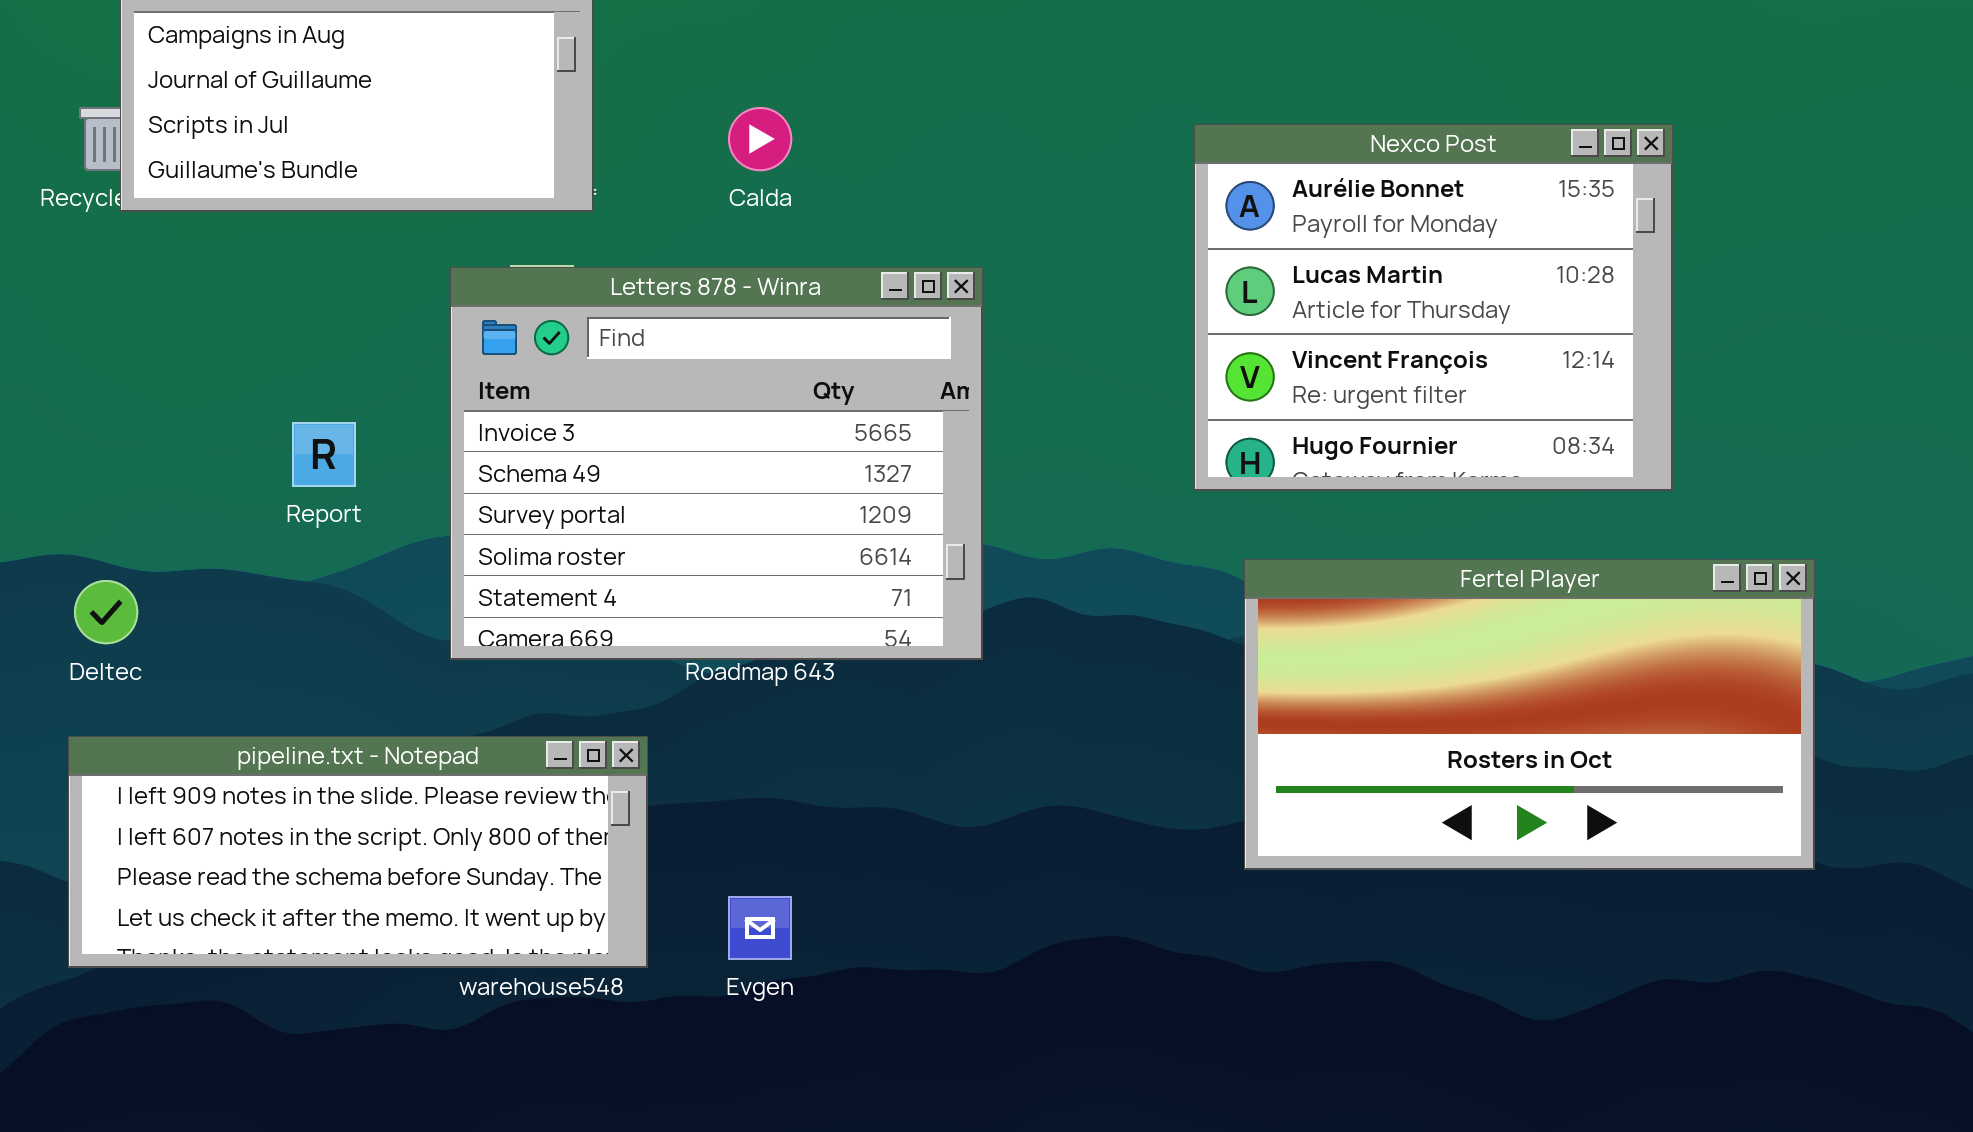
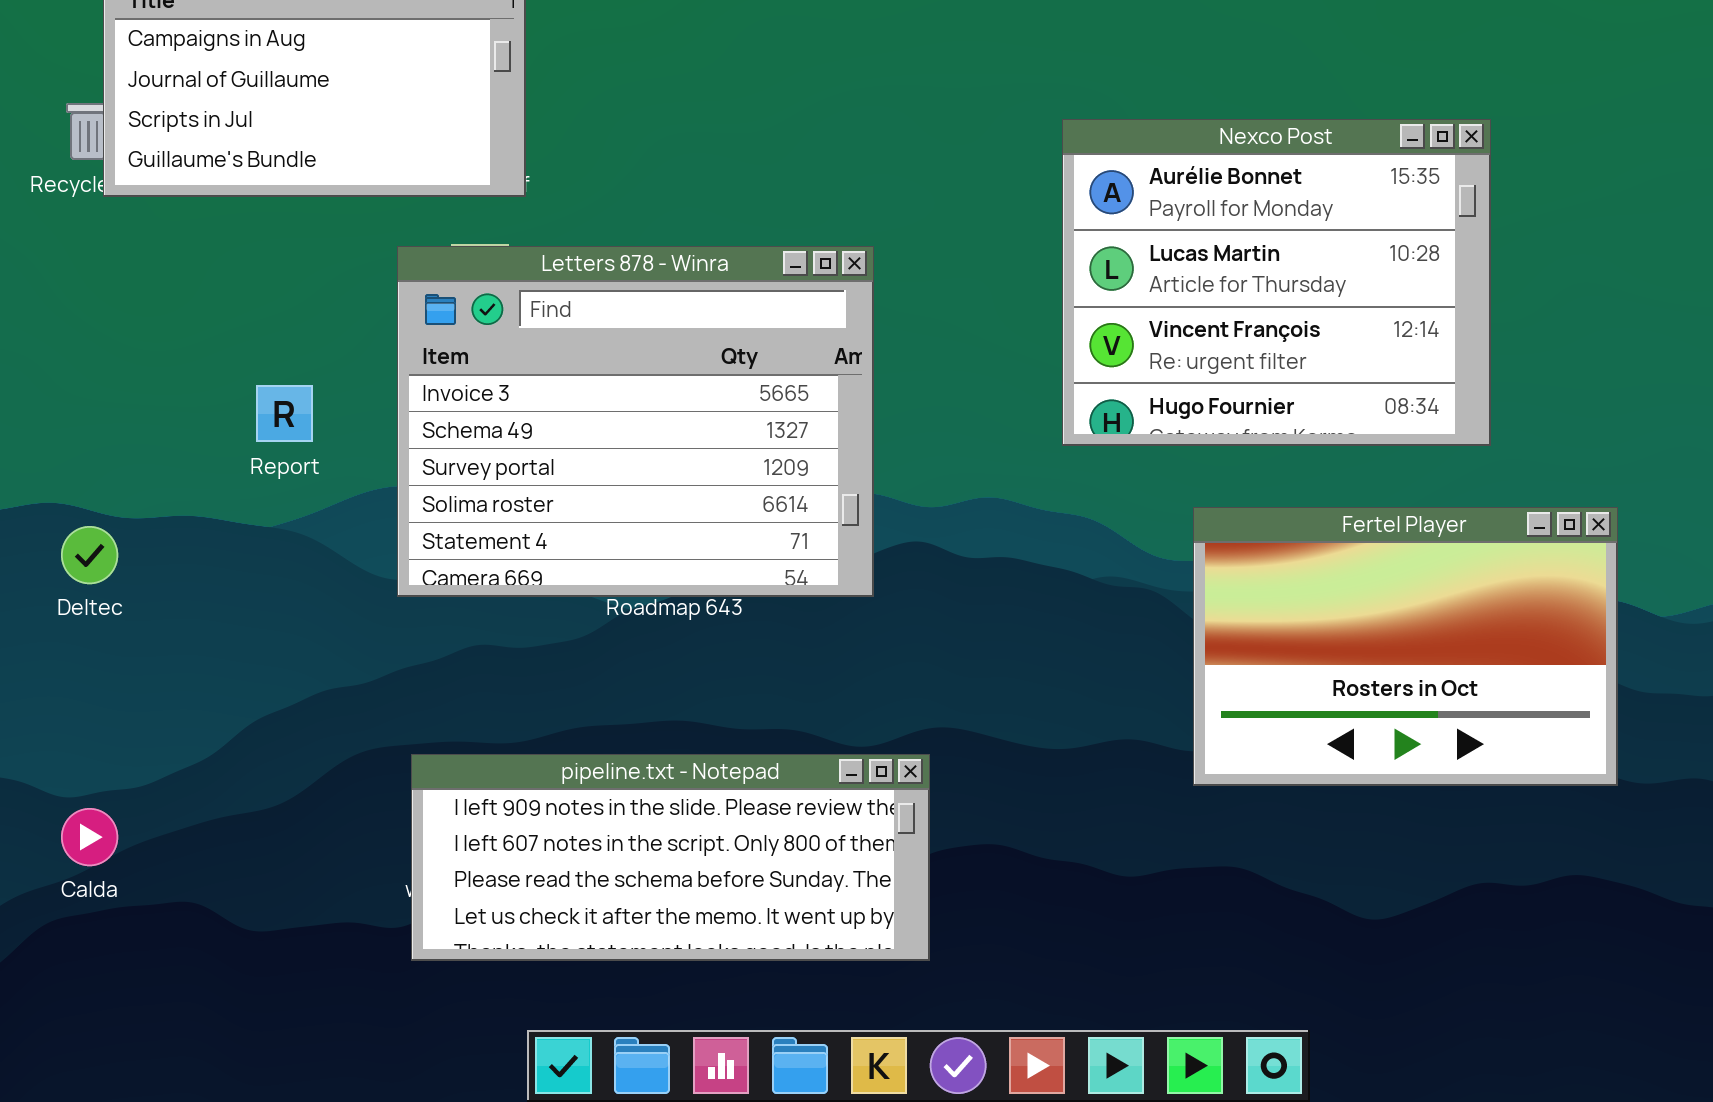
Calda: [728,107,792,171] -> [61,808,118,866], moved
Fertel Player: [1244,559,1815,870] -> [1193,507,1618,786], resized
pipeline.txt - Notepad: [68,736,648,968] -> [411,754,930,961], moved

